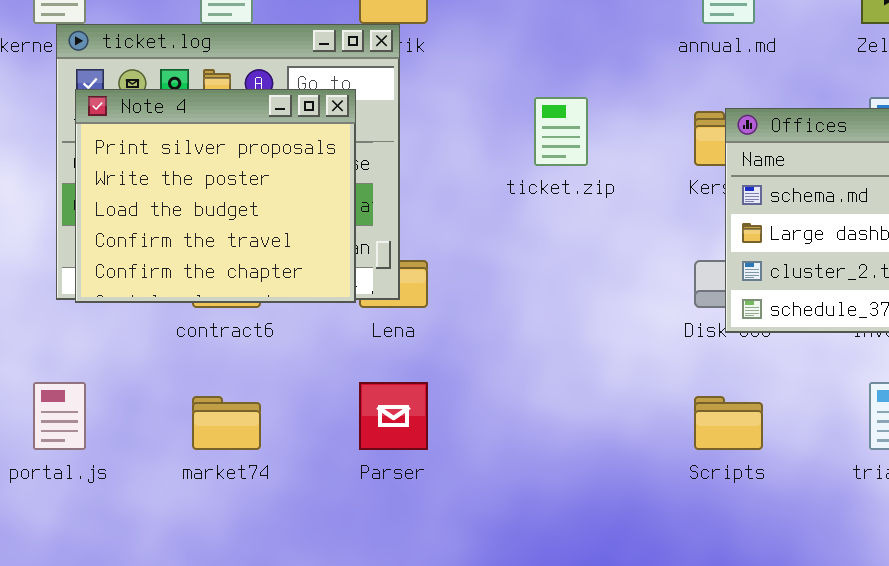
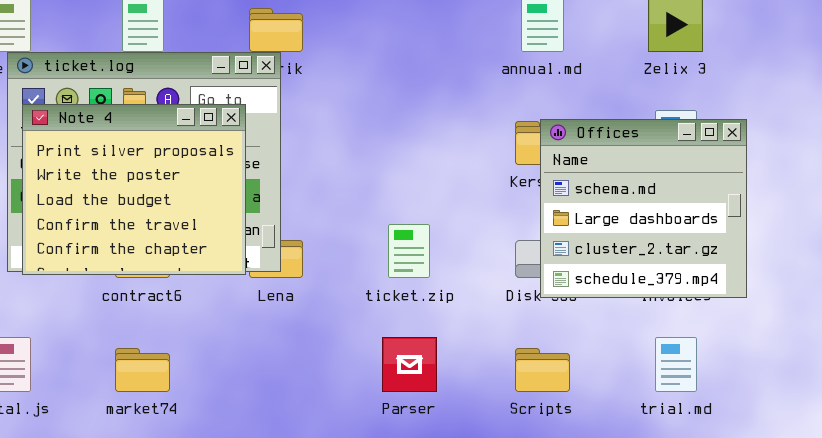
ticket.zip: [534,97,588,166] -> [388,224,430,278], moved
Parser: [359,382,428,450] -> [382,337,437,392], moved

